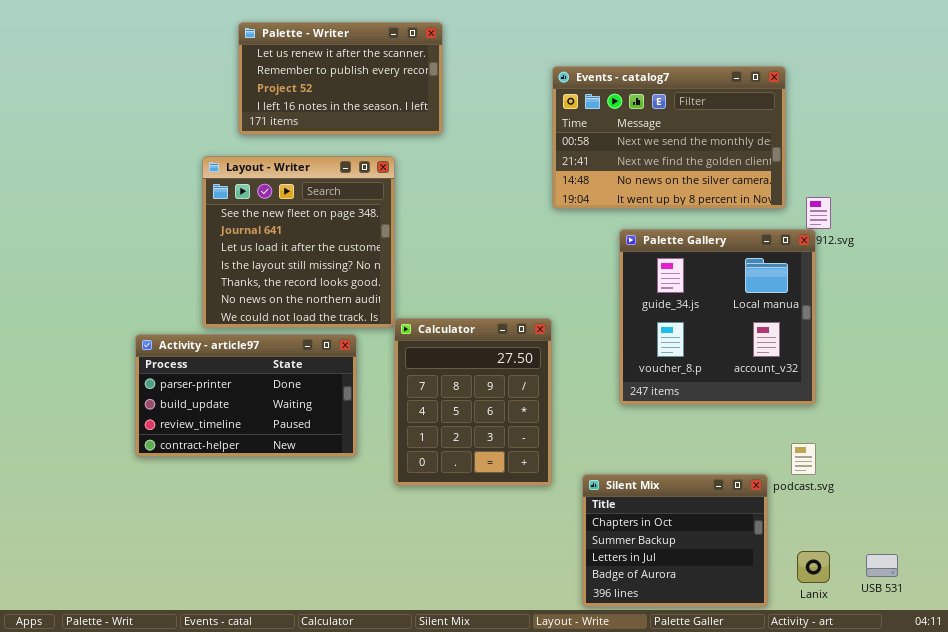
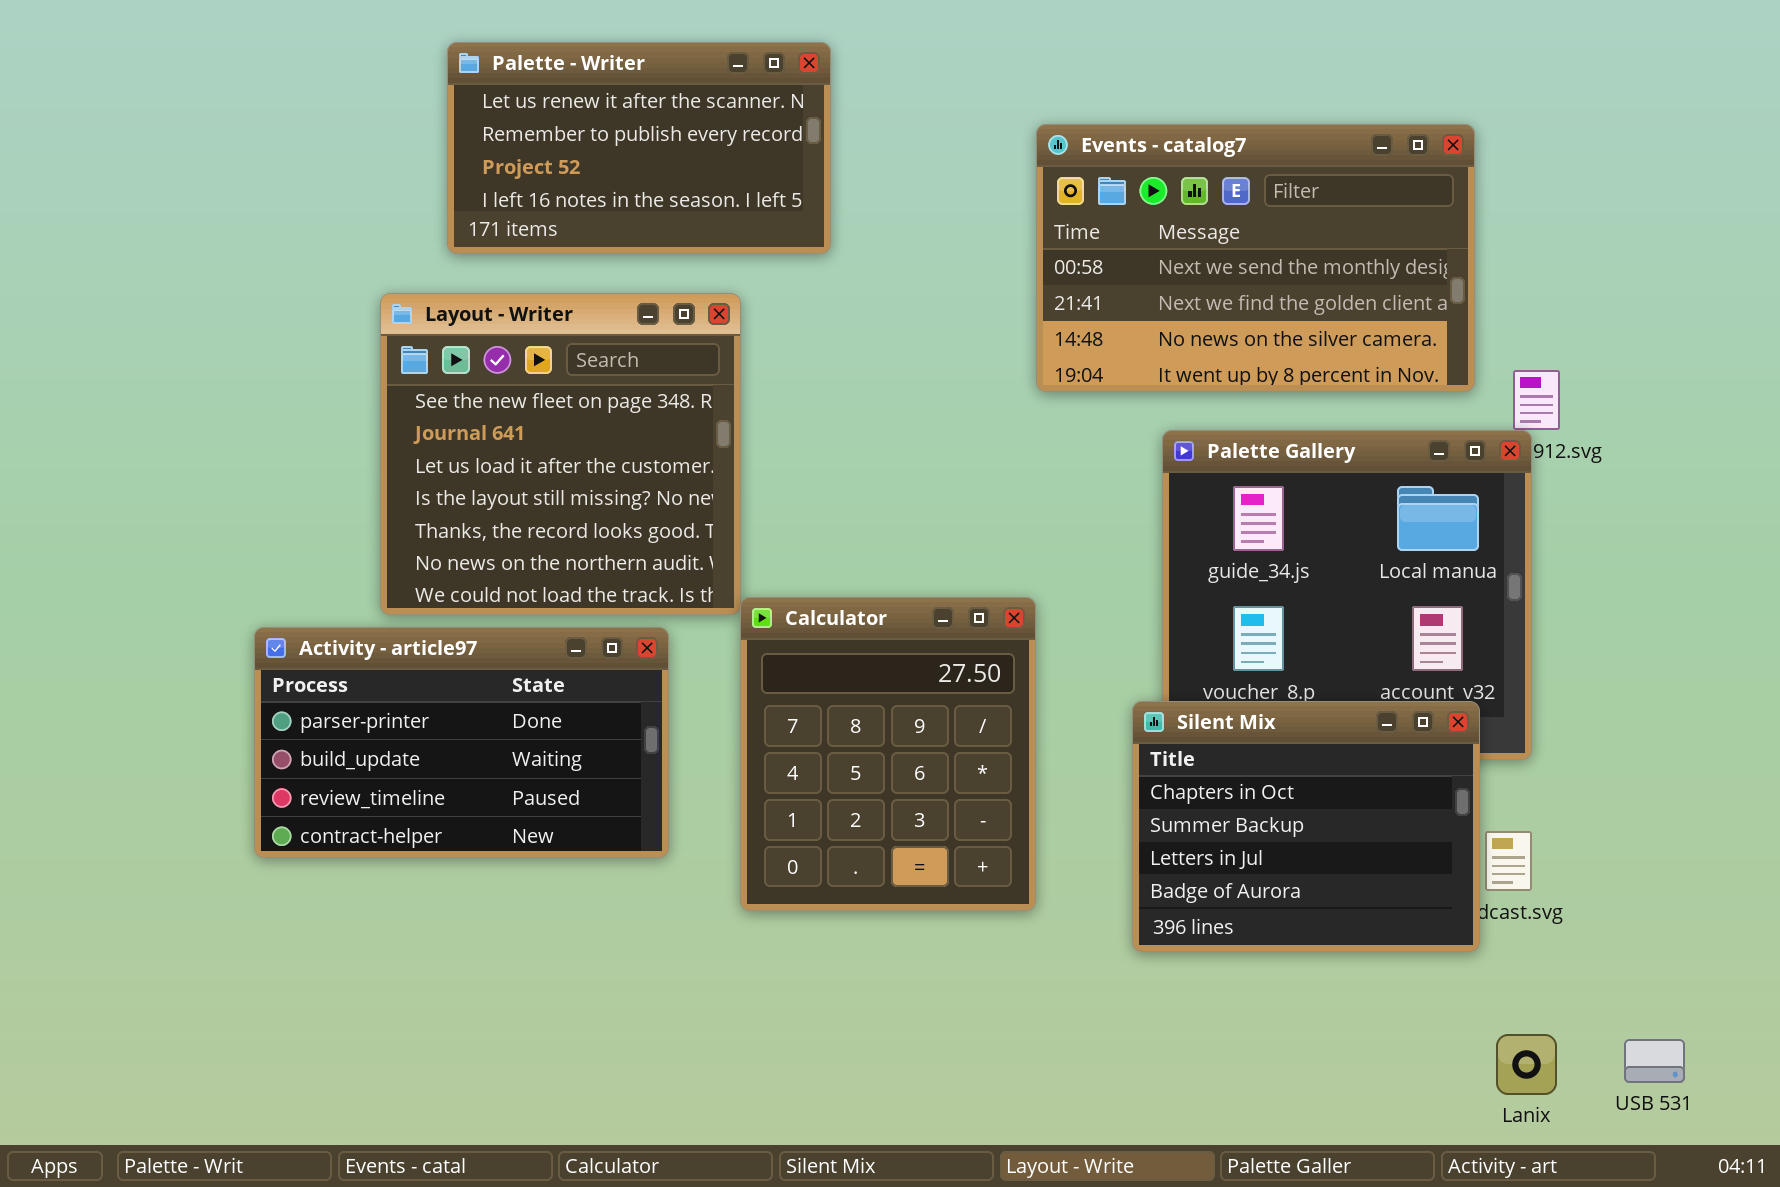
Silent Mix: [582,474,768,607] -> [1132,701,1480,952], moved

